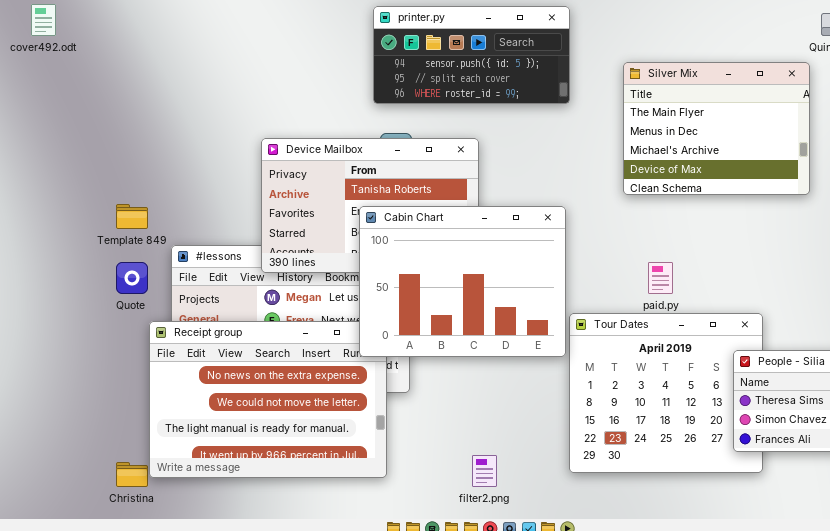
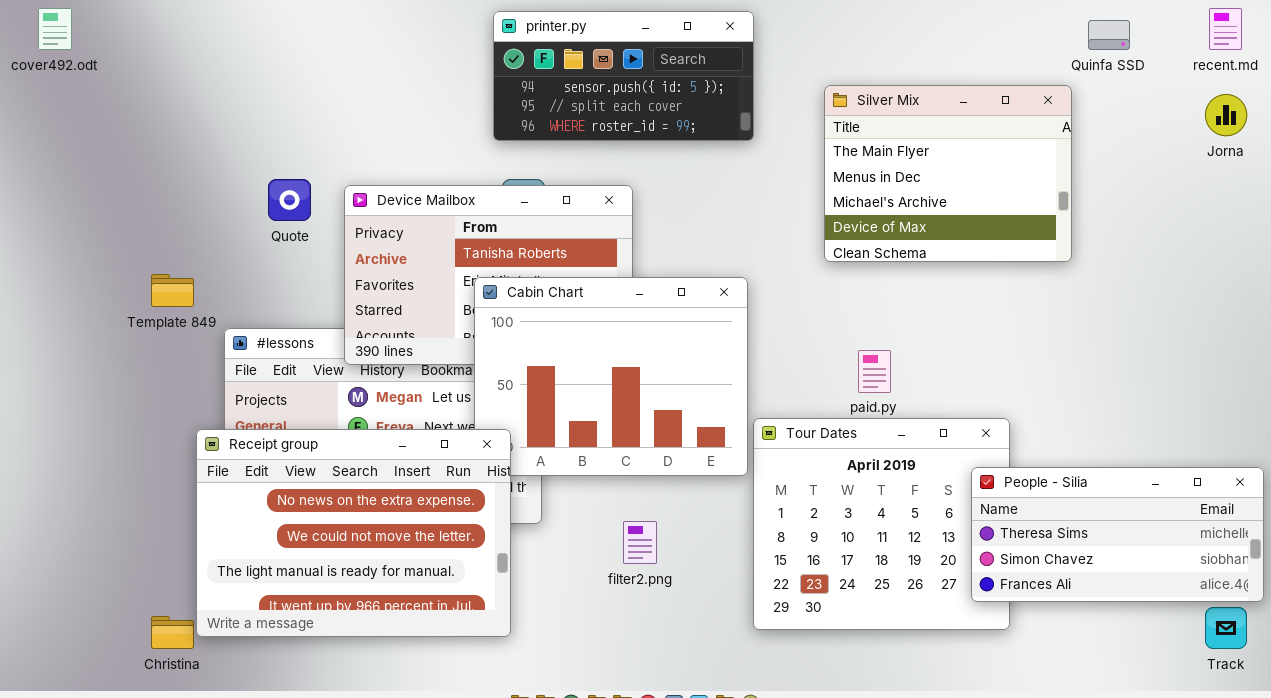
Quote: [116,262,148,294] -> [268,179,311,221], moved
Receipt group: [149,321,387,478] -> [196,429,511,637], raised
filter2.png: [472,455,497,487] -> [623,521,657,564], moved

